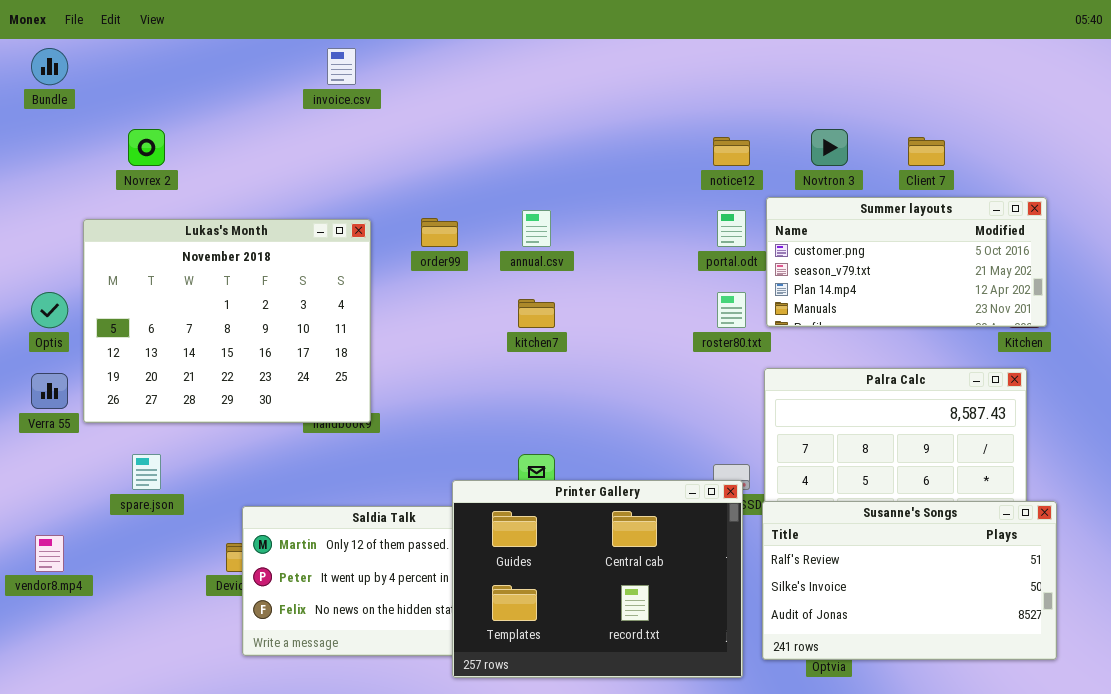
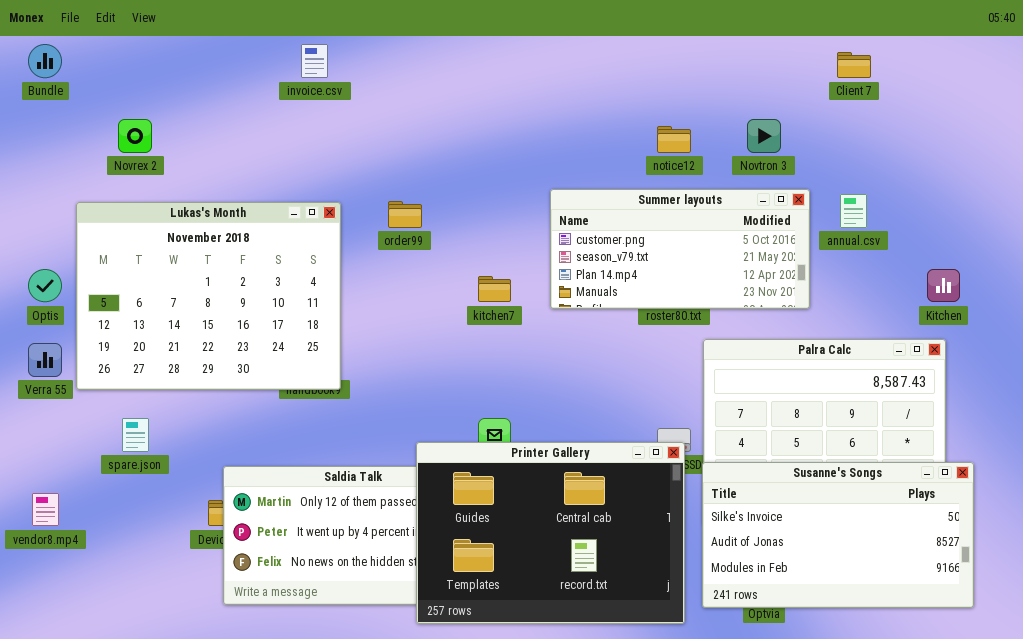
Client 7: [908,137,945,166] -> [837,52,871,78], moved
Summer layouts: [766,197,1047,327] -> [550,189,810,309], moved
annual.csv: [522,210,551,247] -> [840,194,867,228], moved
Susanne's Songs: [762,501,1057,660] -> [702,462,974,608], scrolled down 1 row

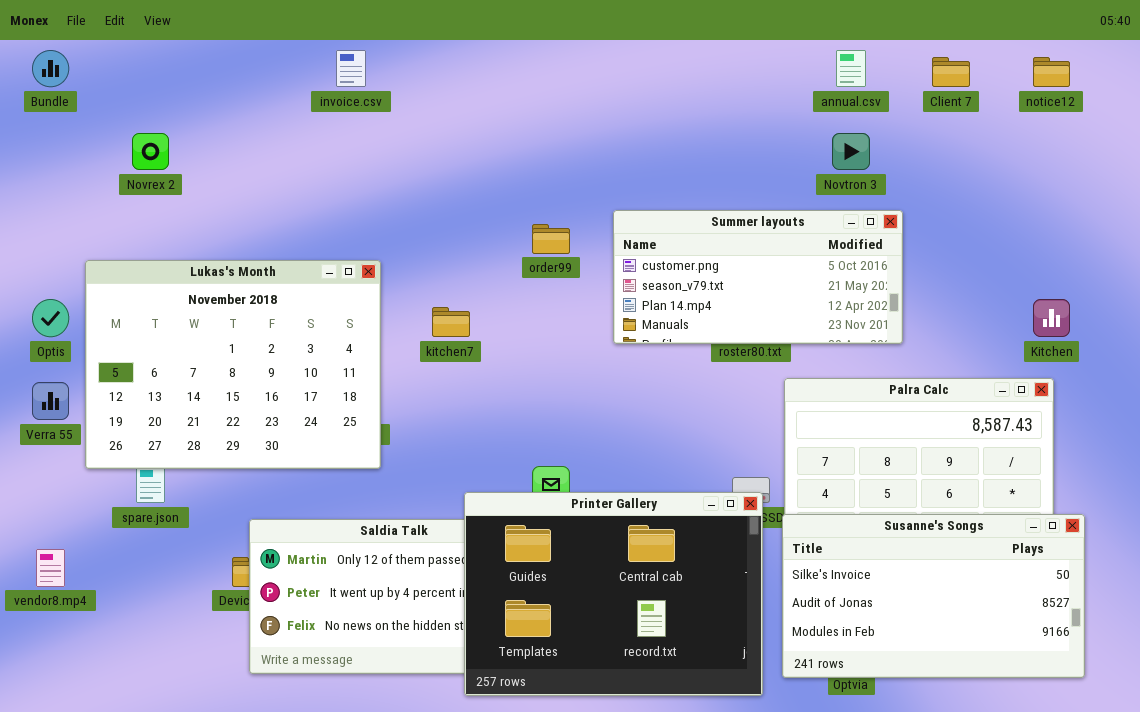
notice12: [657,126,691,153] -> [1033,57,1070,87], moved
annual.csv: [840,194,867,228] -> [836,50,866,87], moved
order99: [388,201,422,228] -> [532,224,570,254], moved
Lukas's Month: [76,202,341,390] -> [85,260,381,469], moved
kitchen7: [478,276,511,302] -> [432,307,470,337], moved

